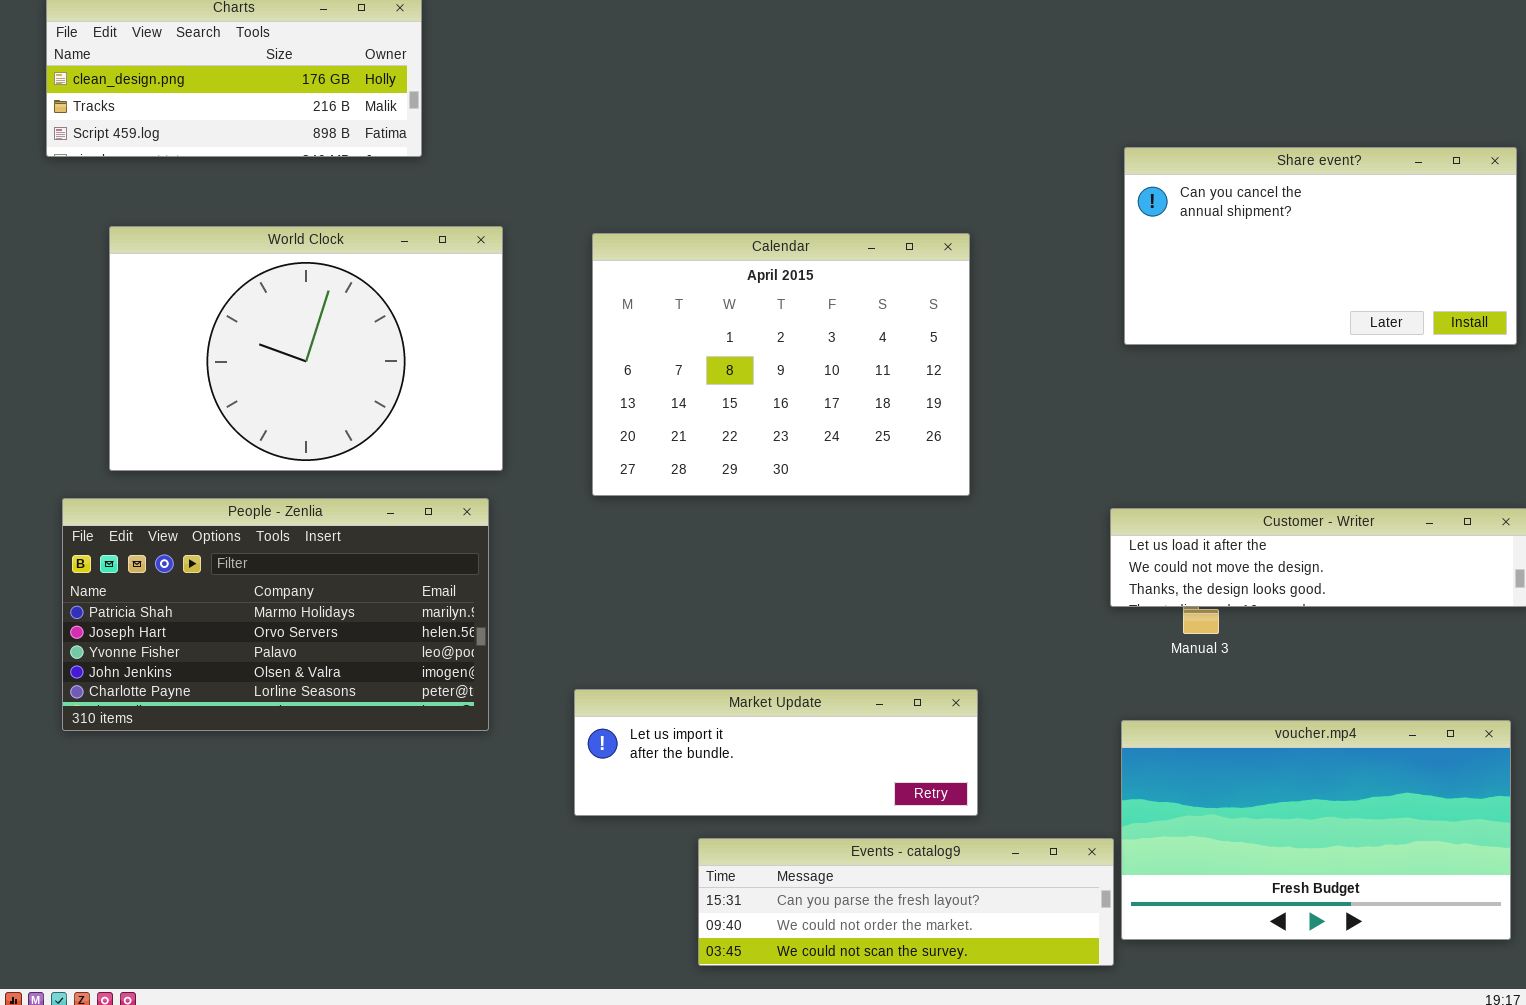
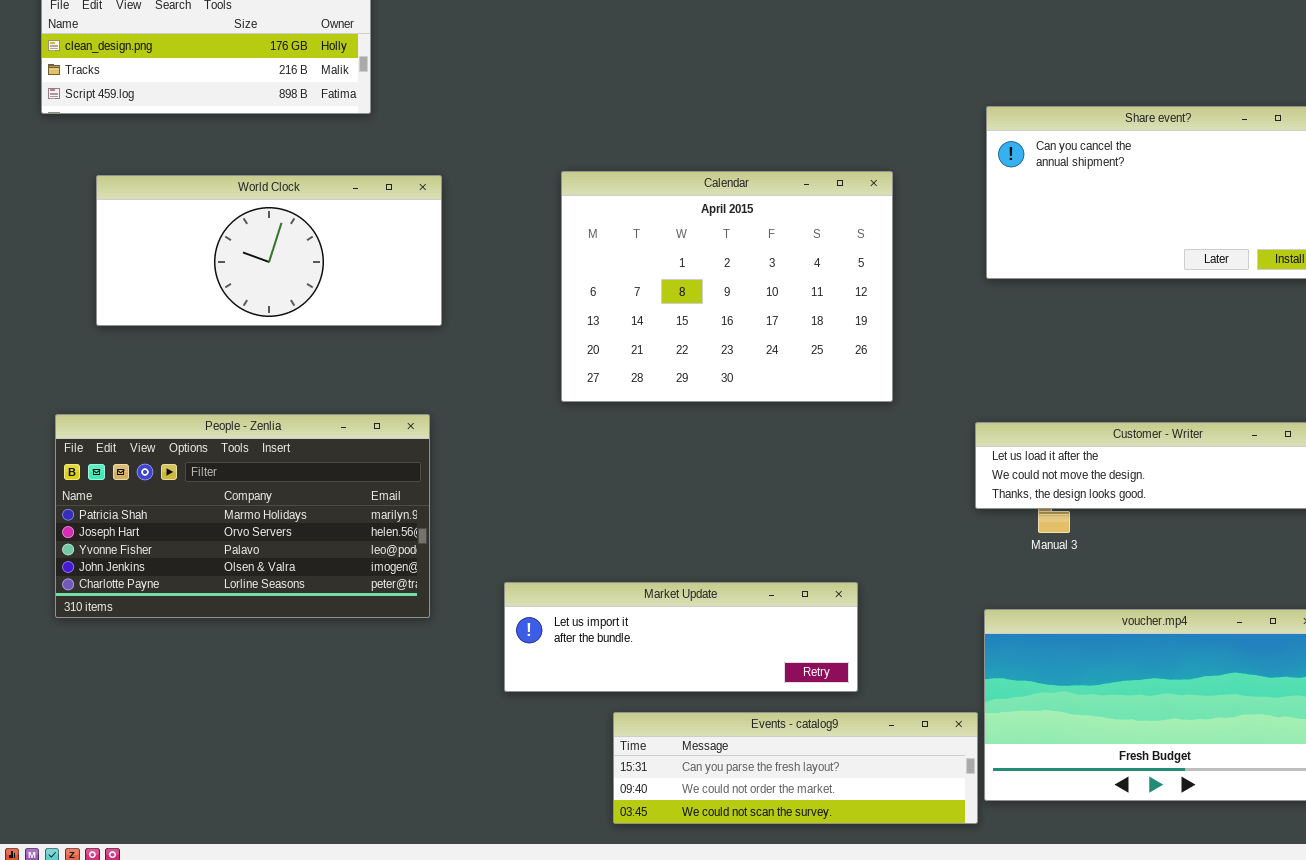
World Clock: [109,226,503,471] -> [96,175,442,326], resized
Calendar: [592,233,970,496] -> [561,171,893,402], moved

